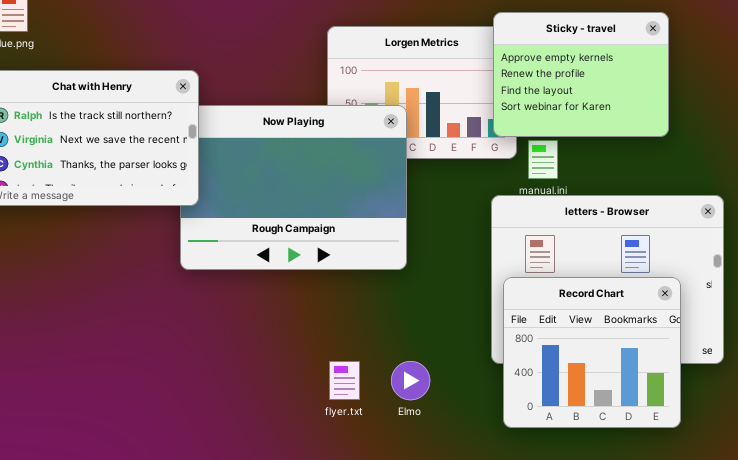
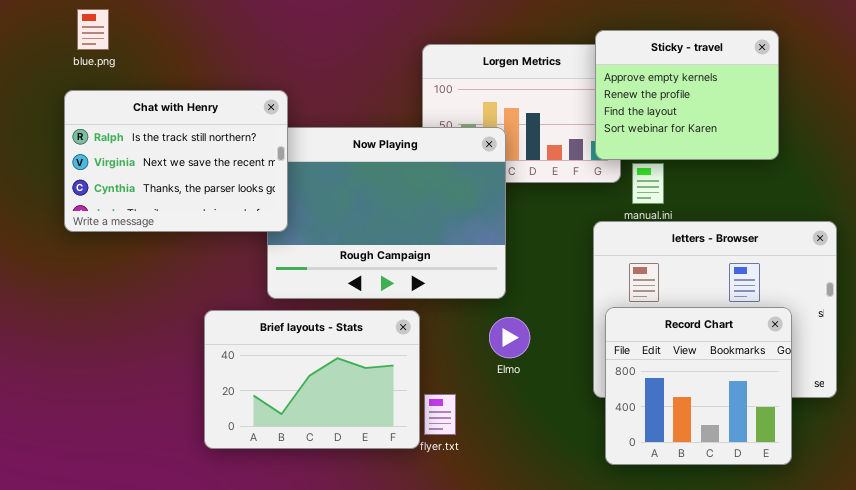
Brief layouts - Stats: none -> [204,310,420,449], opened
Elmo: [391,361,430,400] -> [489,317,530,358], moved

